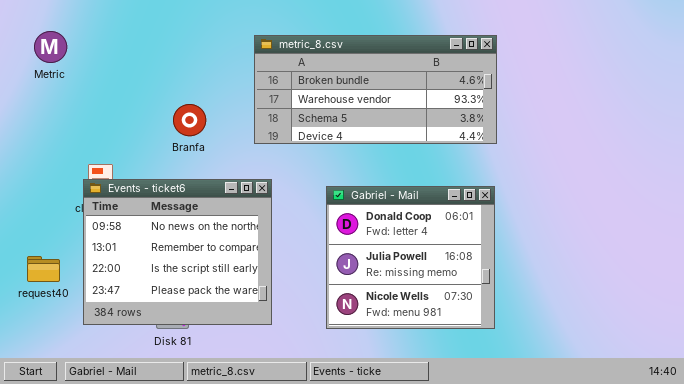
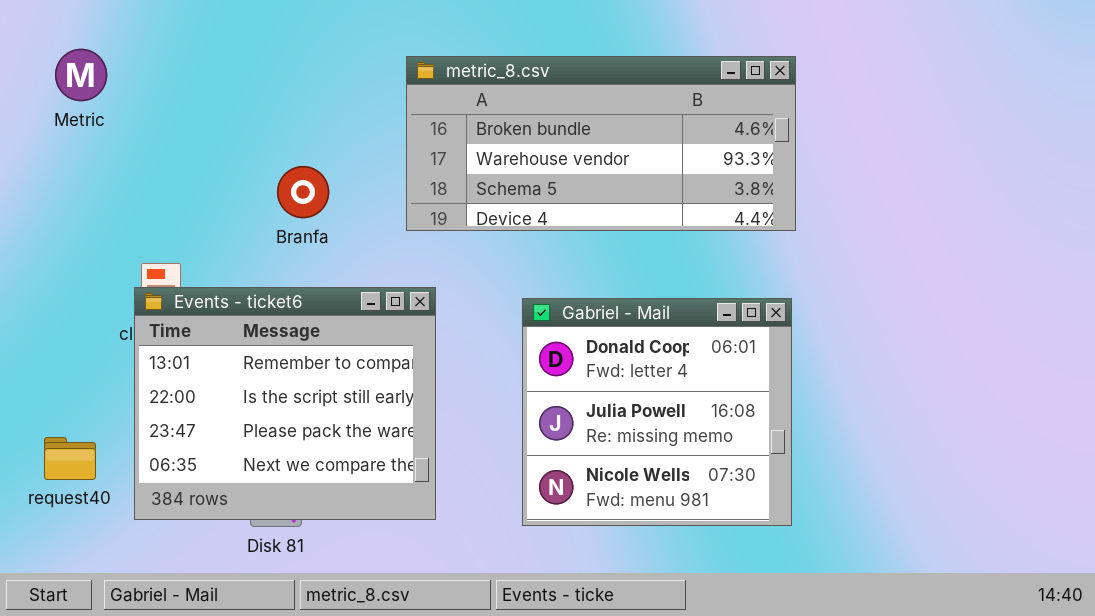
Events - ticket6: [83,179,272,325] -> [134,287,436,520], scrolled down 1 row
request40: [27,256,60,282] -> [44,437,96,480], moved

